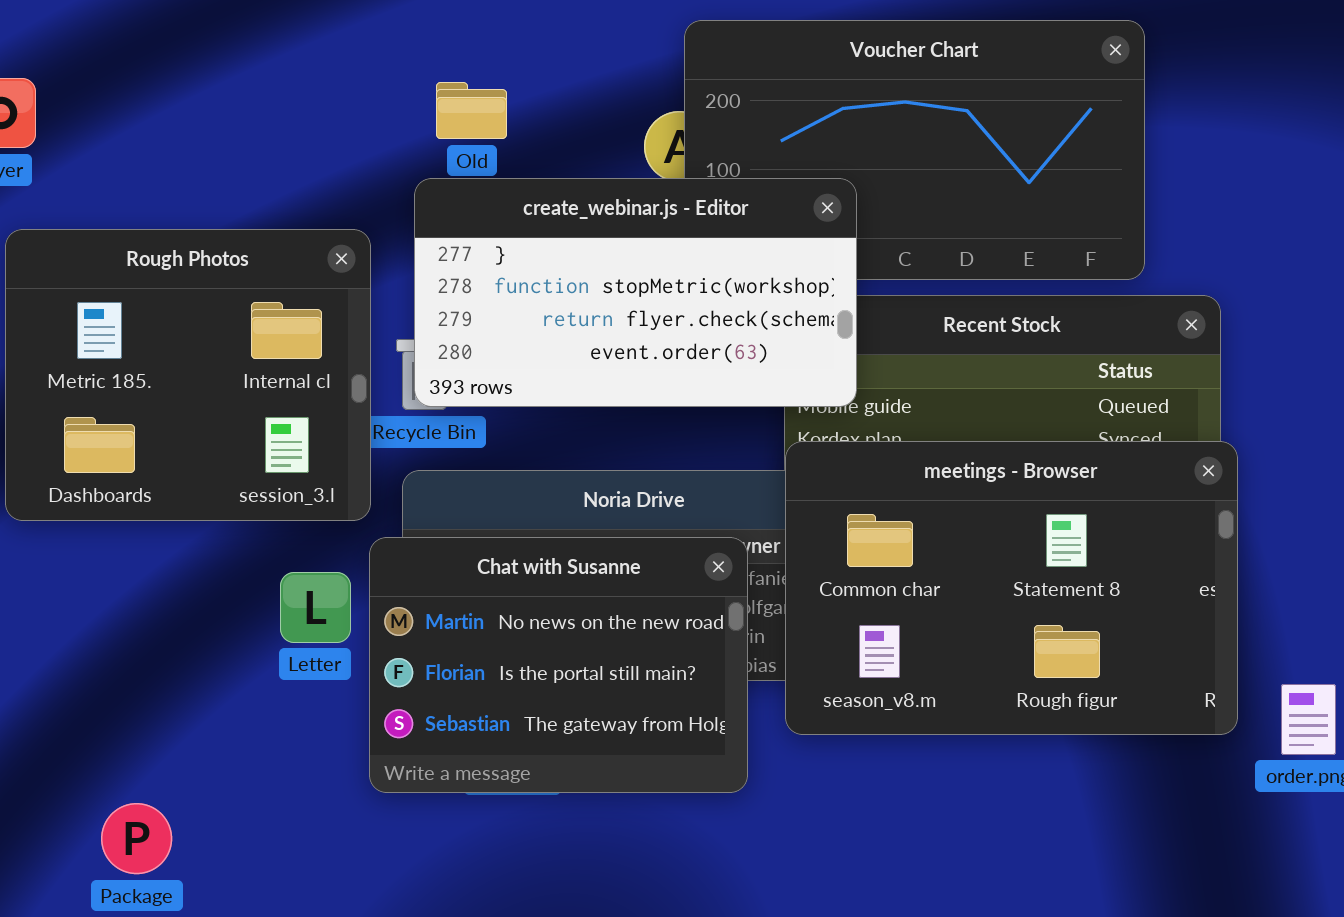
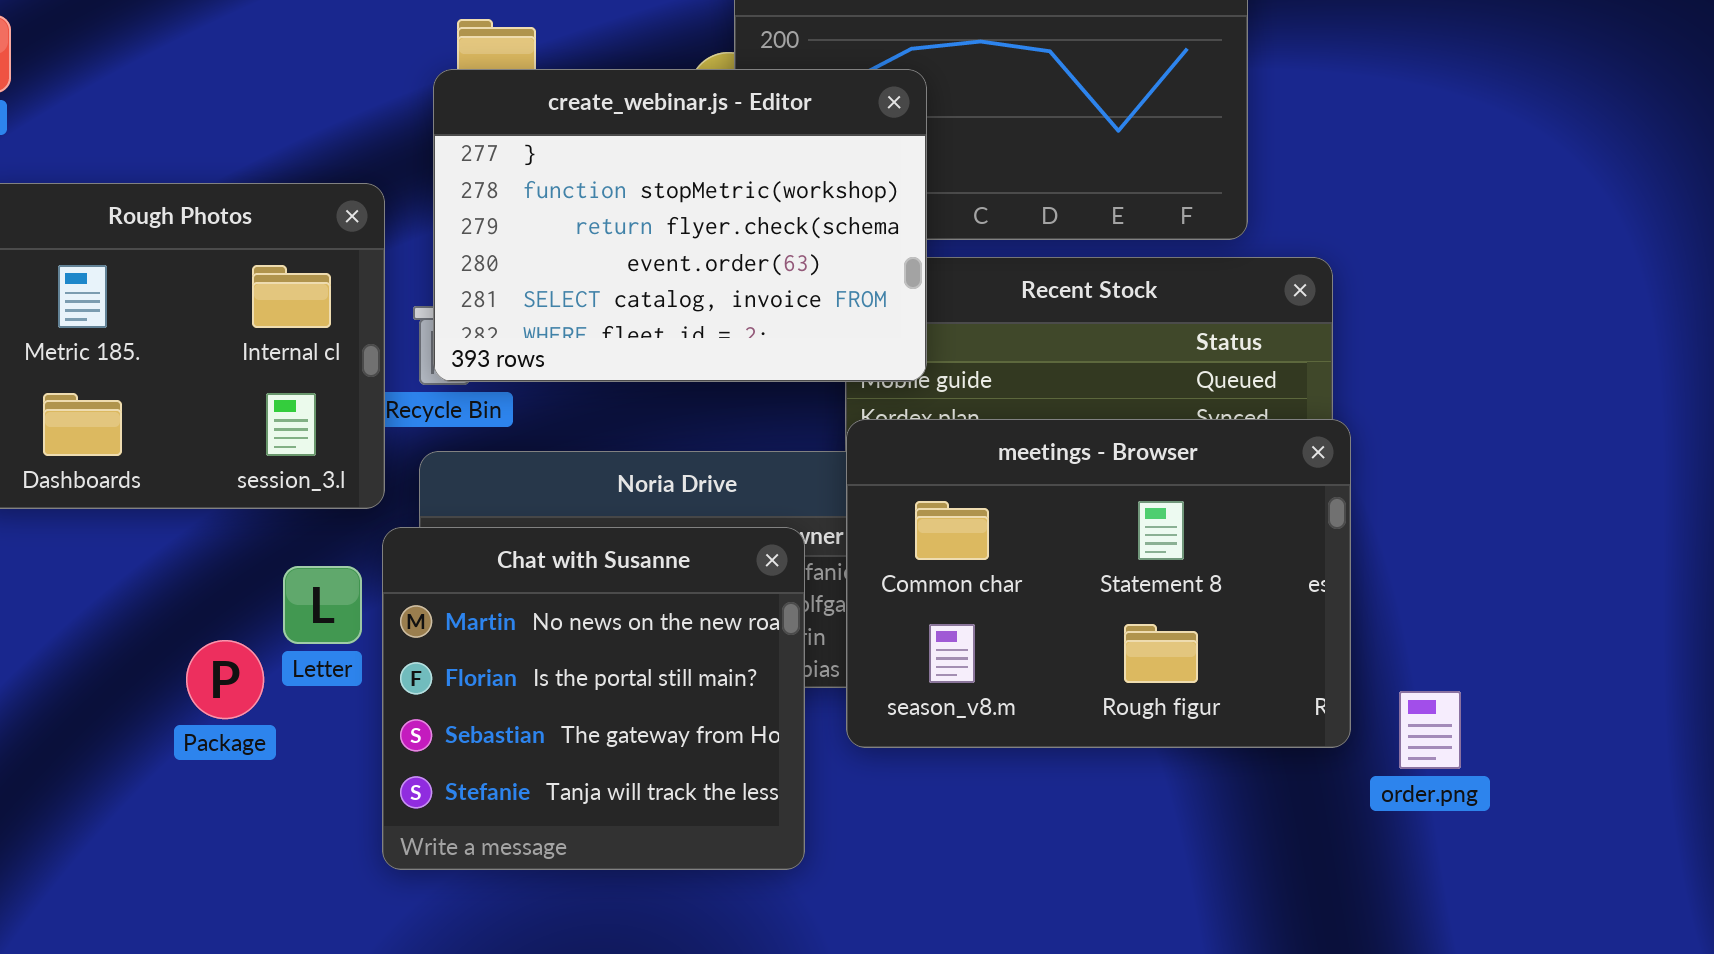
create_webinar.js - Editor: [414,178,857,407] -> [433,69,927,382], resized
Chat with Susanne: [369,537,748,793] -> [382,527,805,870], resized
Package: [101,803,172,874] -> [186,640,264,719], moved

